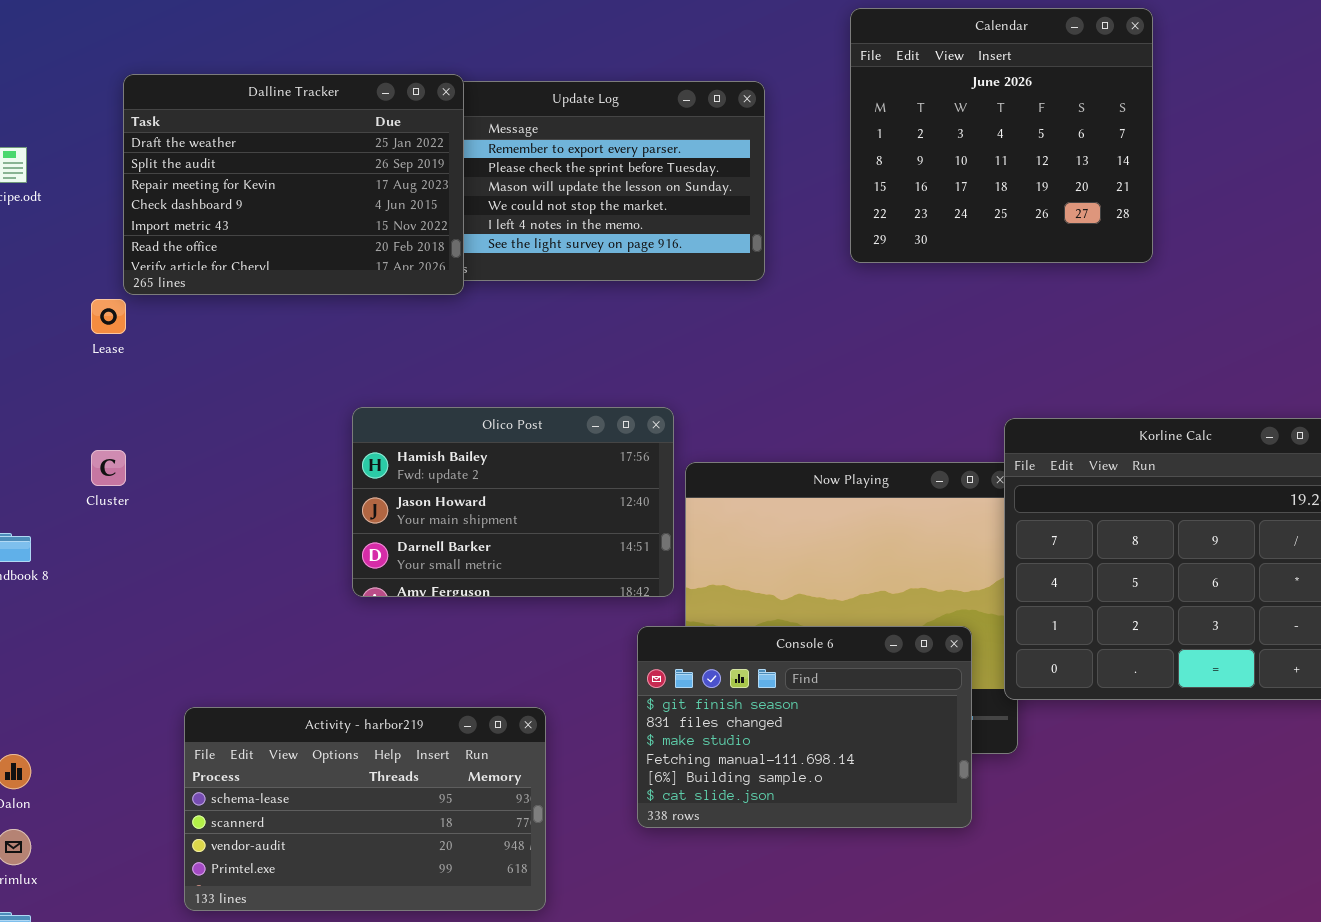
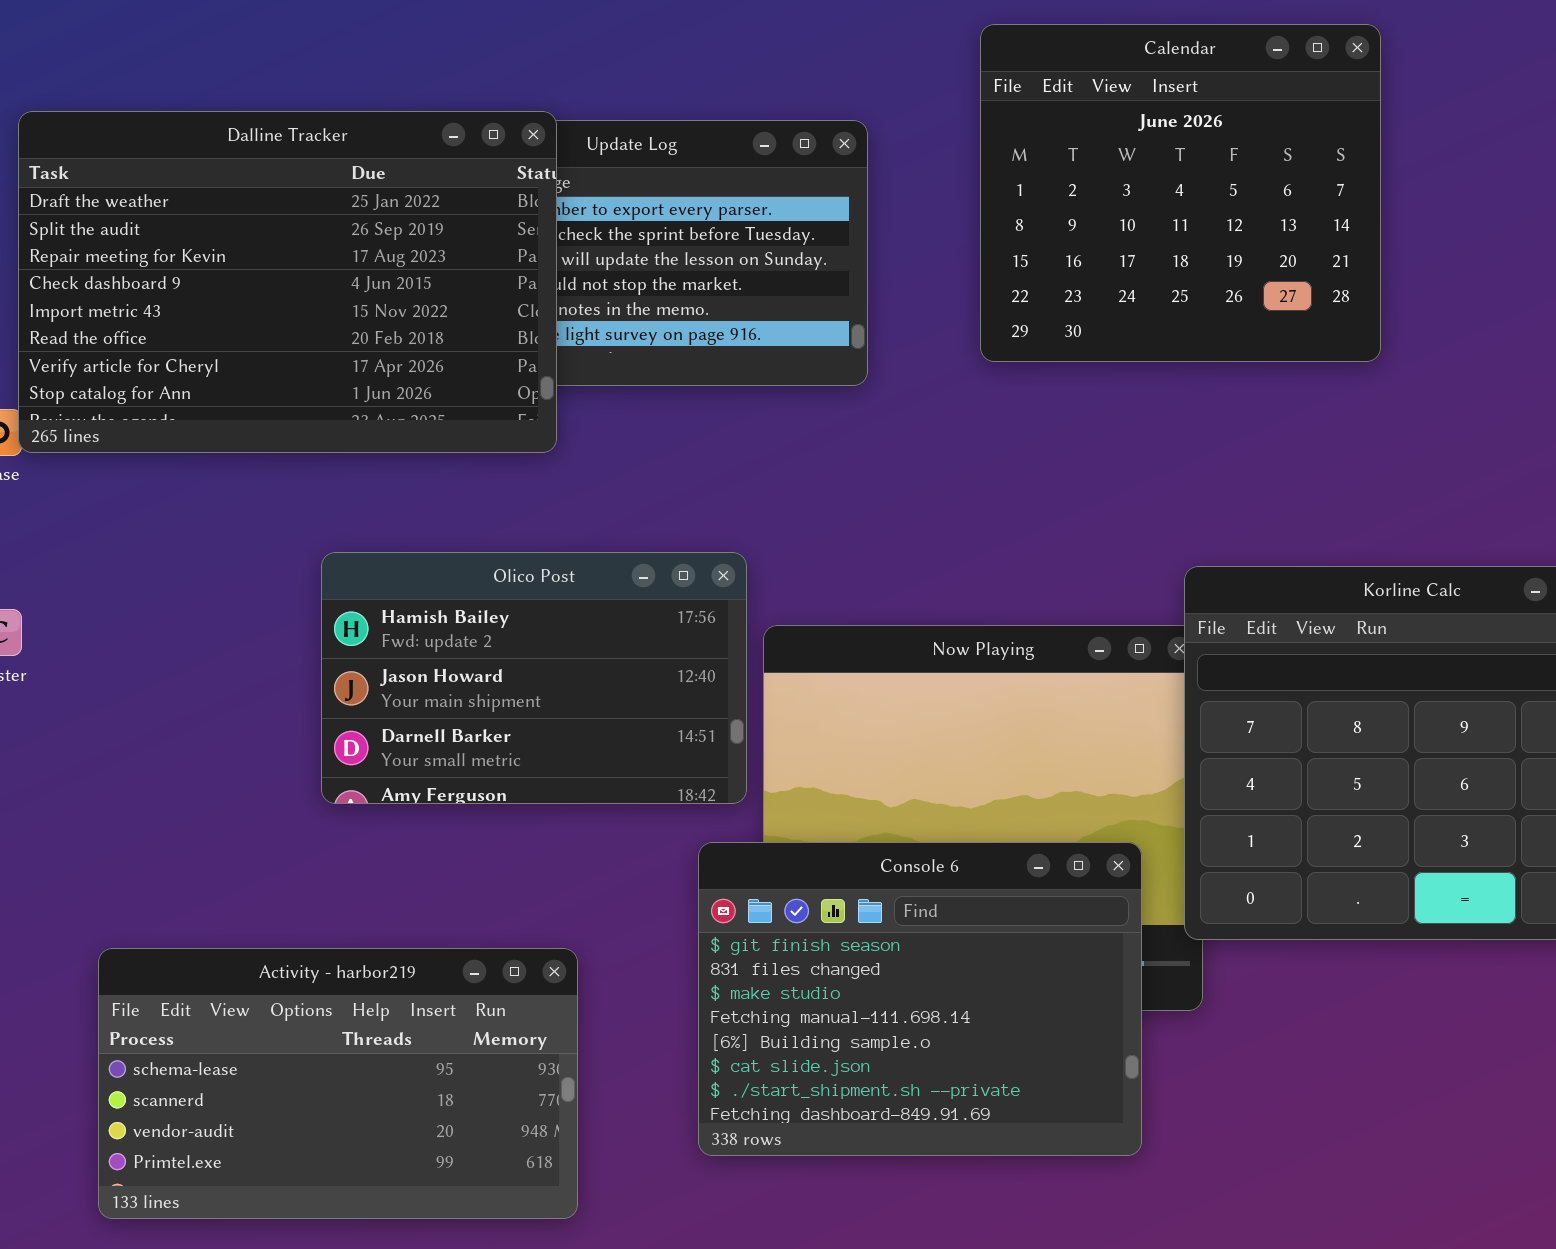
Dalline Tracker: [123,74,464,295] -> [18,111,557,453], resized
Console 6: [637,626,972,828] -> [698,842,1142,1156], resized

